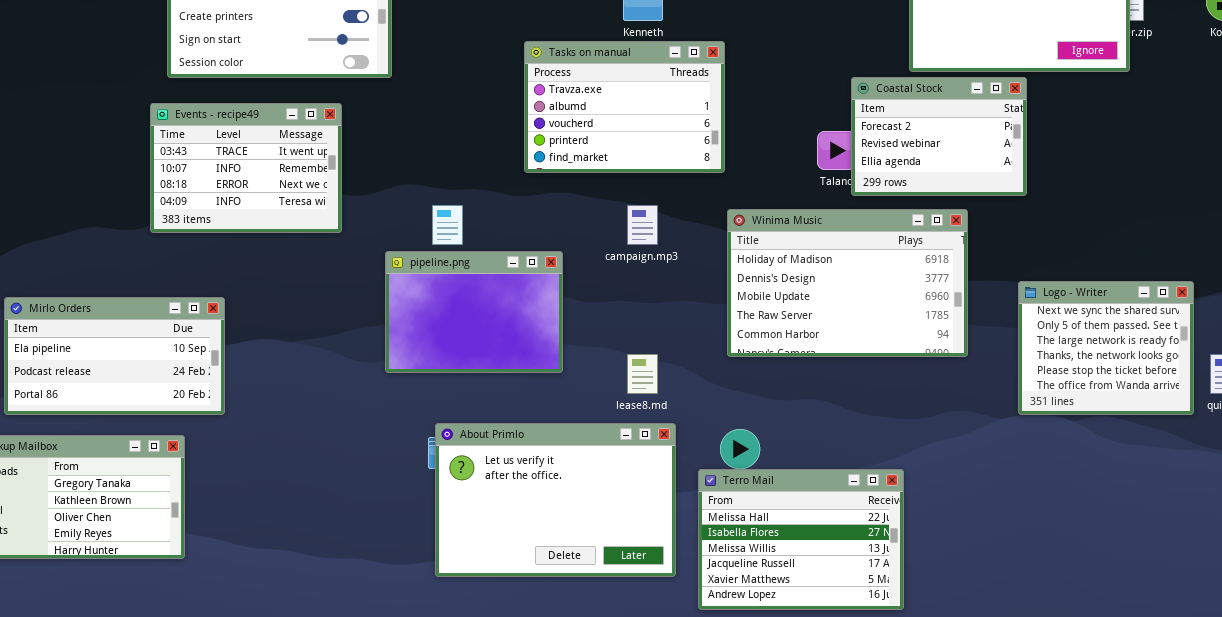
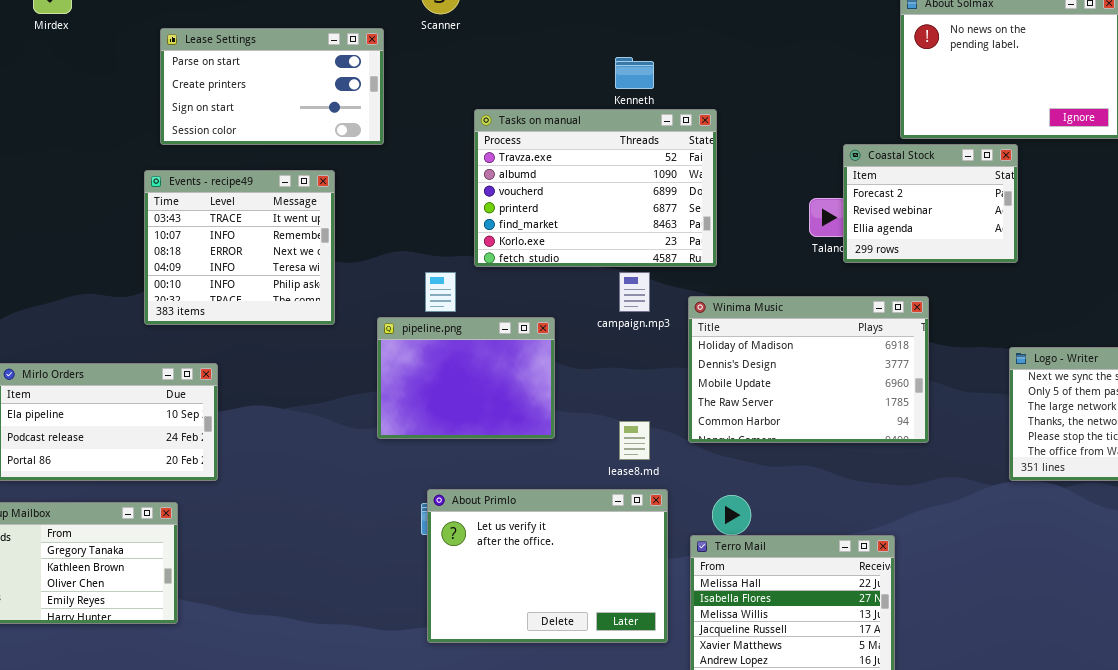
Tasks on manual: [524,41,725,173] -> [474,109,717,267], resized
Events - recipe49: [150,103,342,233] -> [144,170,335,325], resized
Winima Music: [727,209,968,357] -> [688,296,929,443], moved

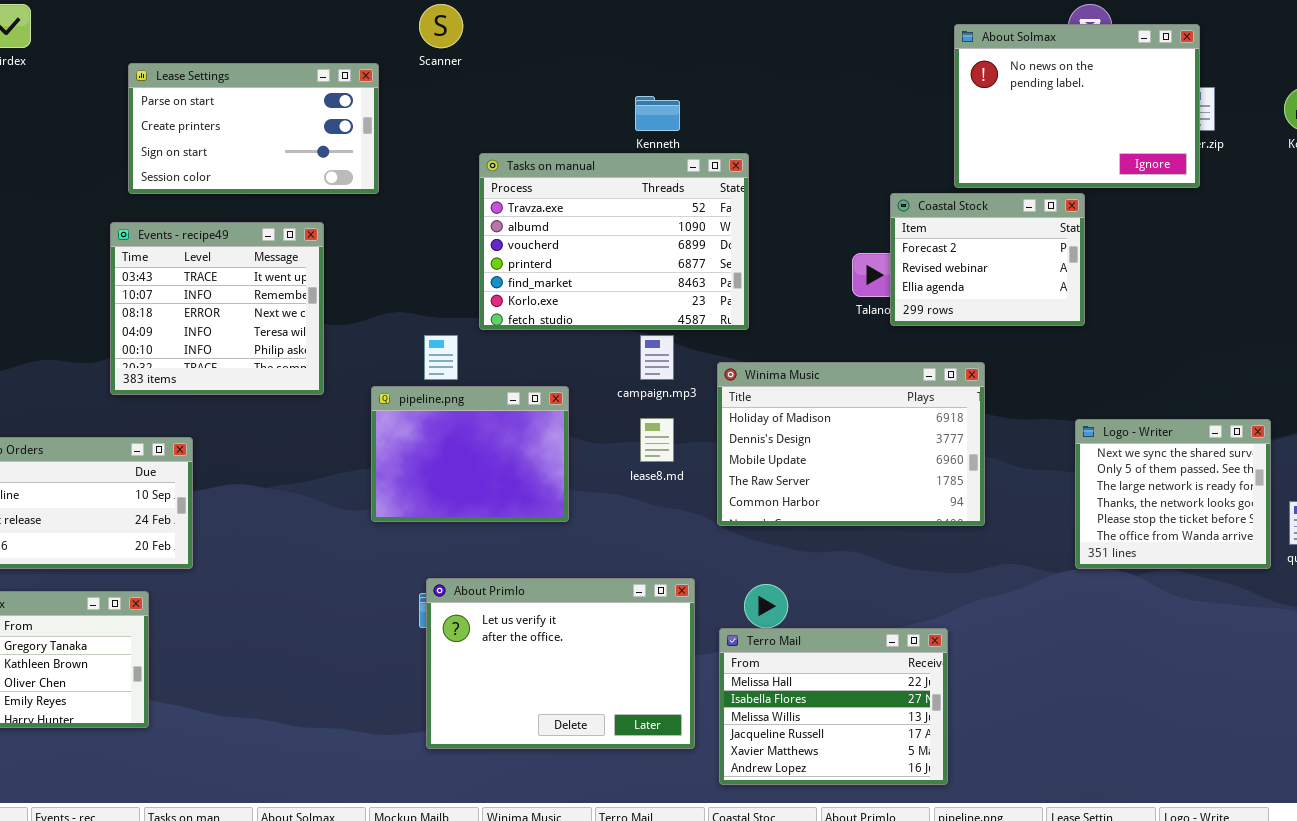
lease8.md: [619,421,650,460] -> [640,418,674,462], moved

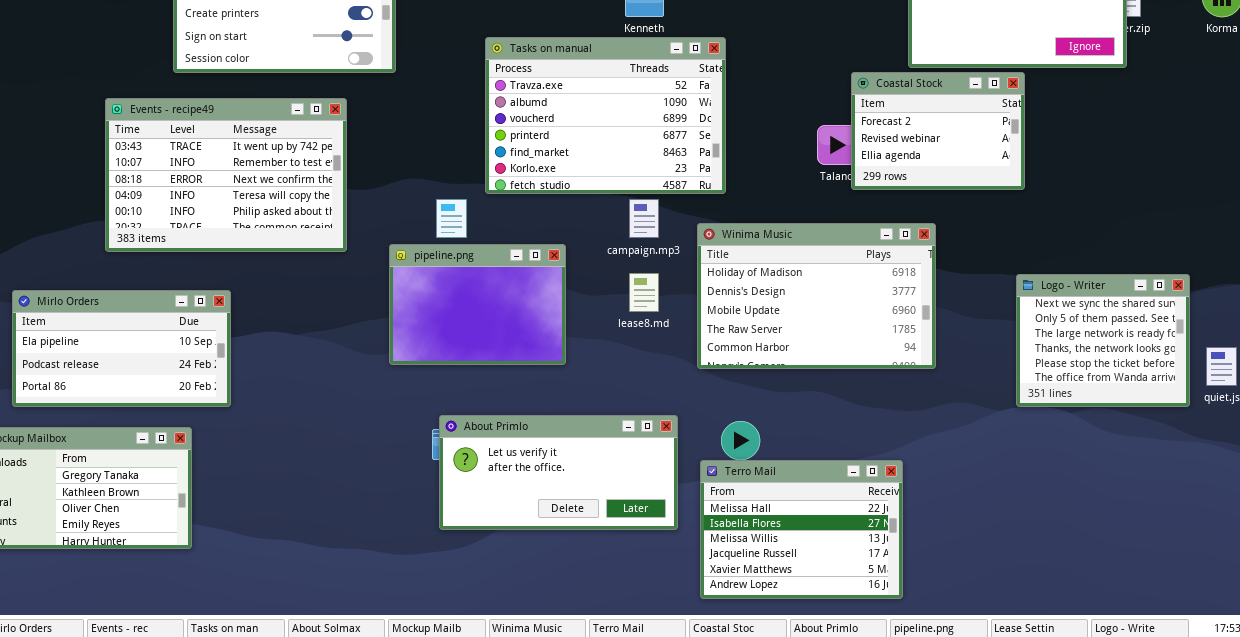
Events - recipe49: [110,222,324,395] -> [105,98,347,252], resized
About Primlo: [426,578,695,749] -> [439,415,678,530], resized

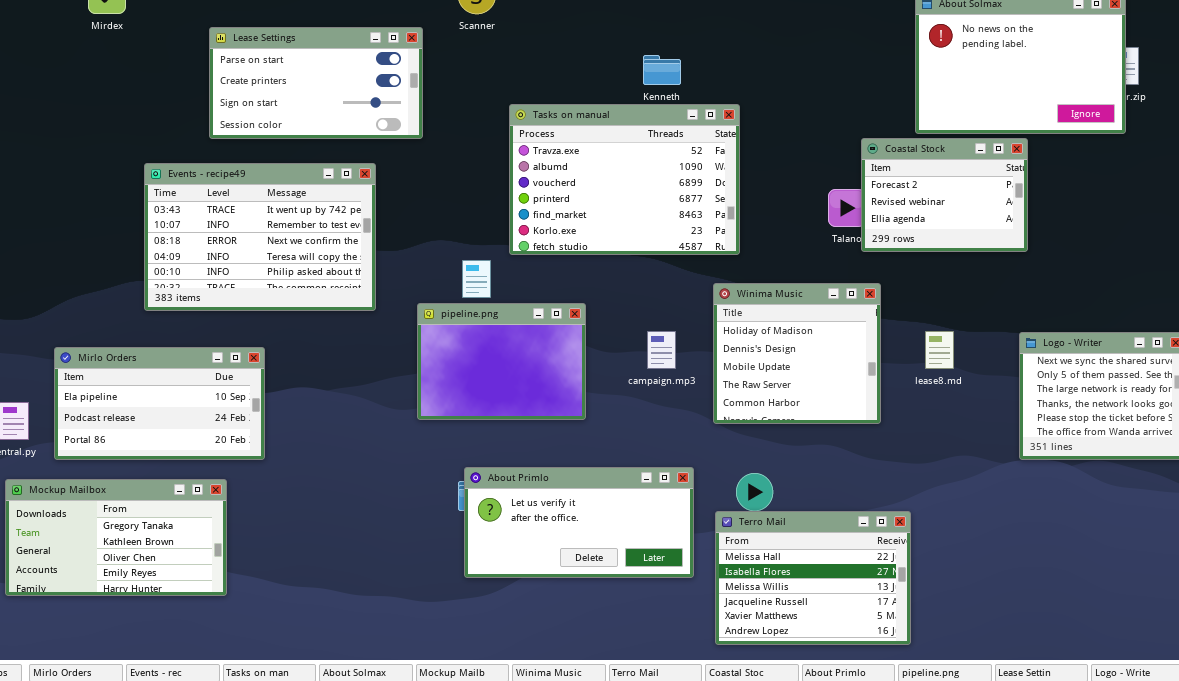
campaign.mp3: [629,199,659,238] -> [647,331,676,369], moved
Winima Music: [697,223,936,369] -> [713,283,881,424], resized
lease8.md: [629,273,659,312] -> [925,331,954,369], moved

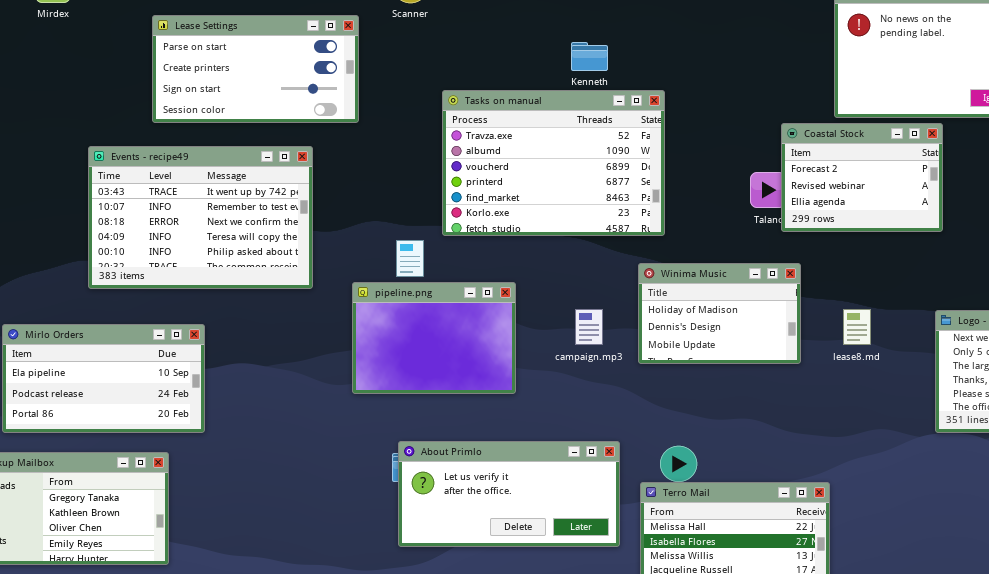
Winima Music: [713,283,881,424] -> [638,263,801,364], resized

